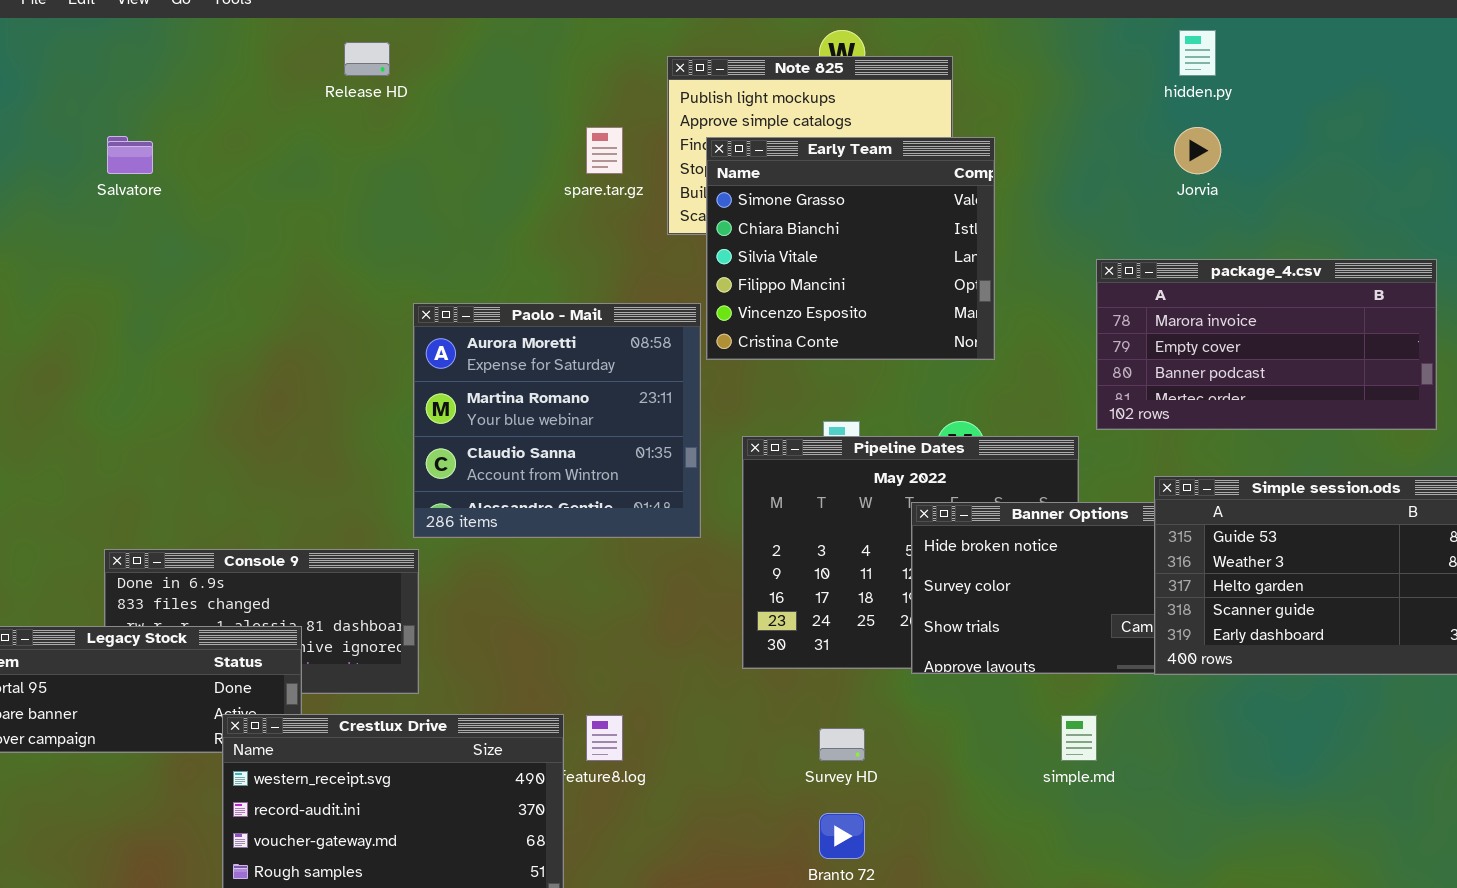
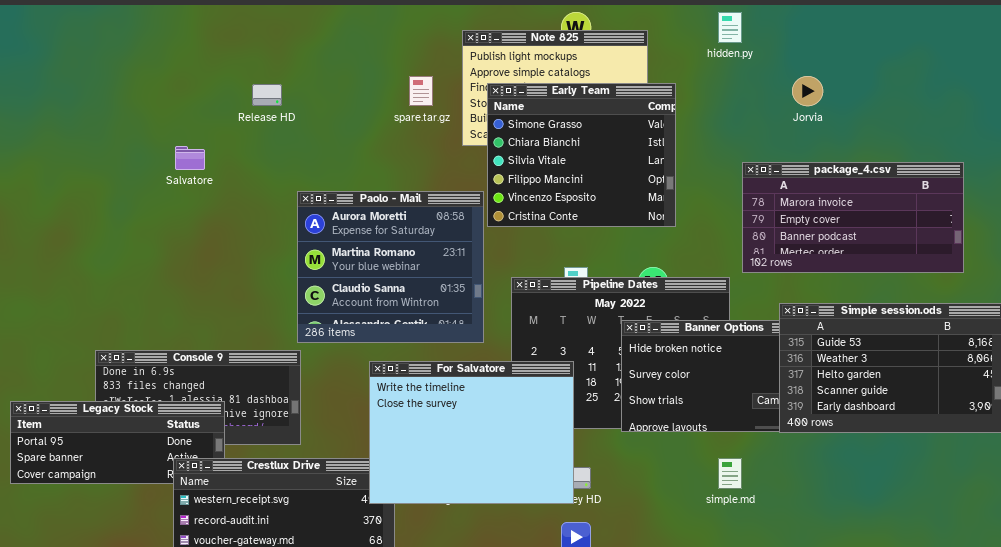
hidden.py: [1179,30,1216,76] -> [718,12,742,43], moved
Release HD: [344,42,390,76] -> [252,84,282,106], moved
Salvatore: [107,136,153,174] -> [175,146,205,170], moved
For Salvatore: none -> [369,361,574,504], opened

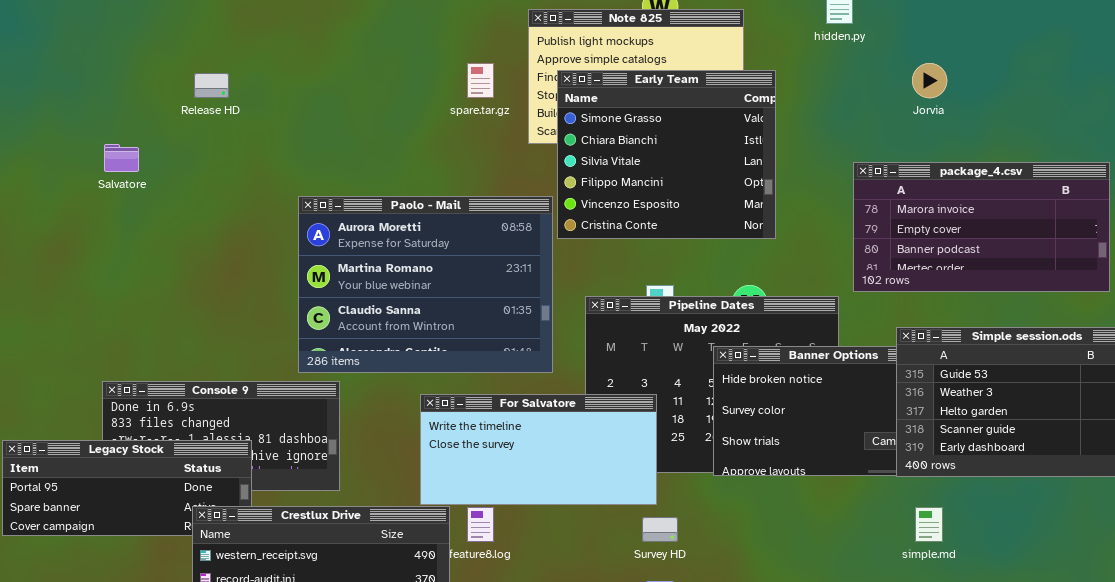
Release HD: [252,84,282,106] -> [194,73,229,98], moved
Salvatore: [175,146,205,170] -> [104,144,139,172], moved
Paolo - Mail: [297,191,484,343] -> [298,196,553,373], resized
For Salvatore: [369,361,574,504] -> [420,394,657,505], resized
simple.md: [718,458,742,489] -> [915,507,943,542], moved

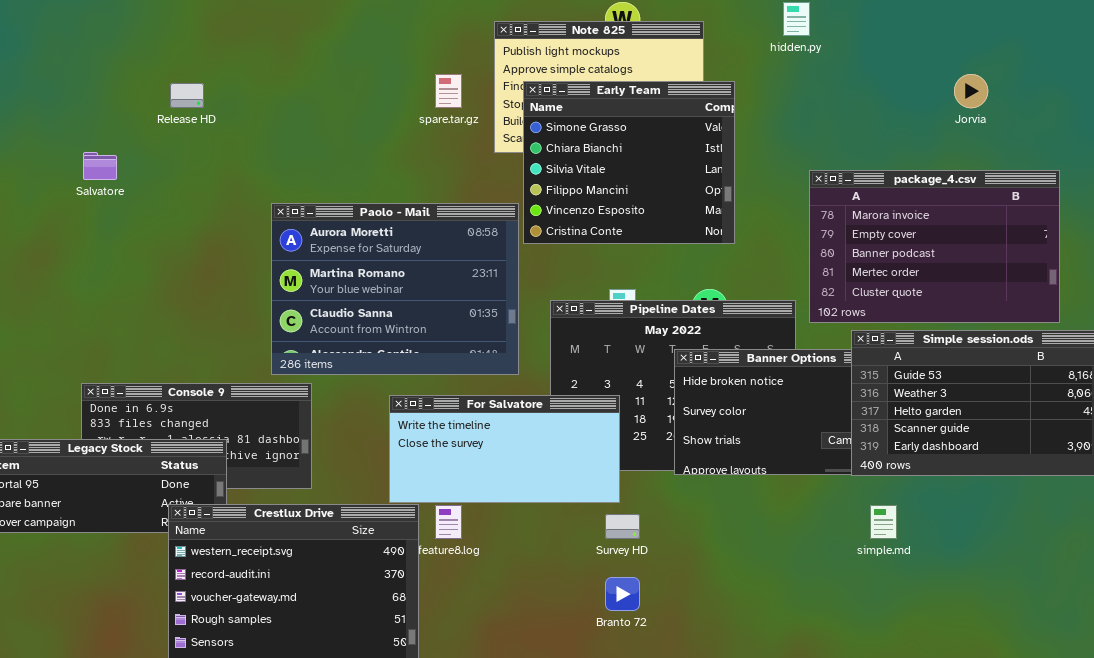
Jorvia: [912,63,947,98] -> [954,74,988,108], moved
package_4.csv: [853,162,1110,292] -> [809,170,1060,323], resized

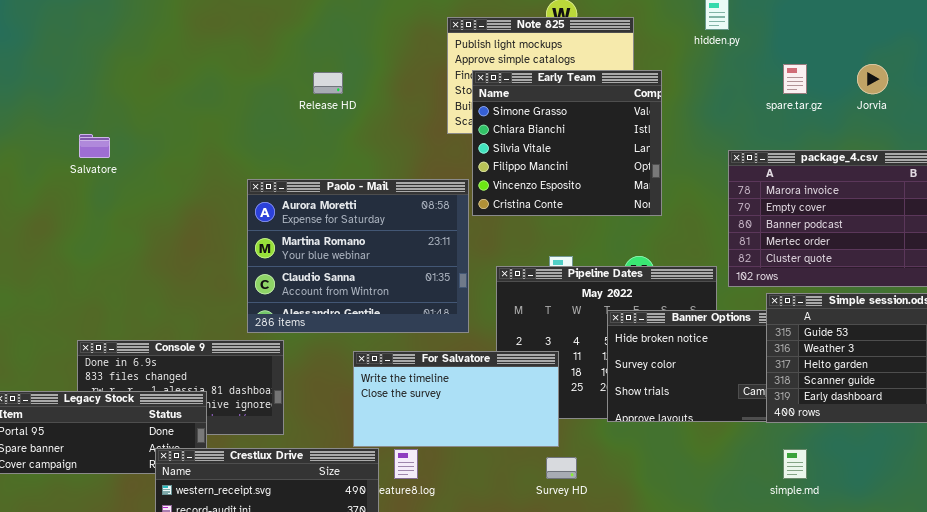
spare.tar.gz: [435,74,462,108] -> [783,64,807,94], moved
Release HD: [170,83,204,108] -> [313,72,343,94], moved

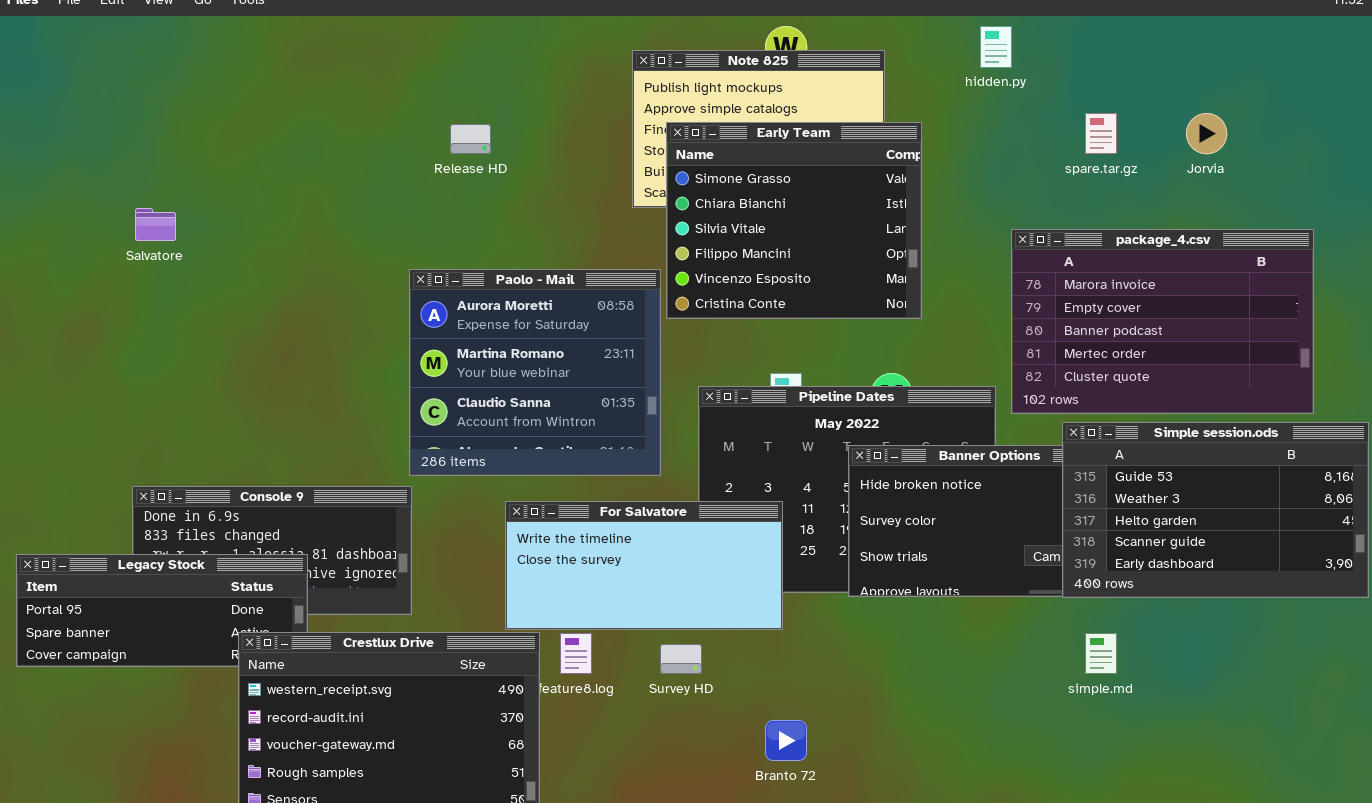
Paolo - Mail: [247,179,469,333] -> [409,269,661,476], resized
Survey HD: [546,457,577,479] -> [660,644,702,674], moved

